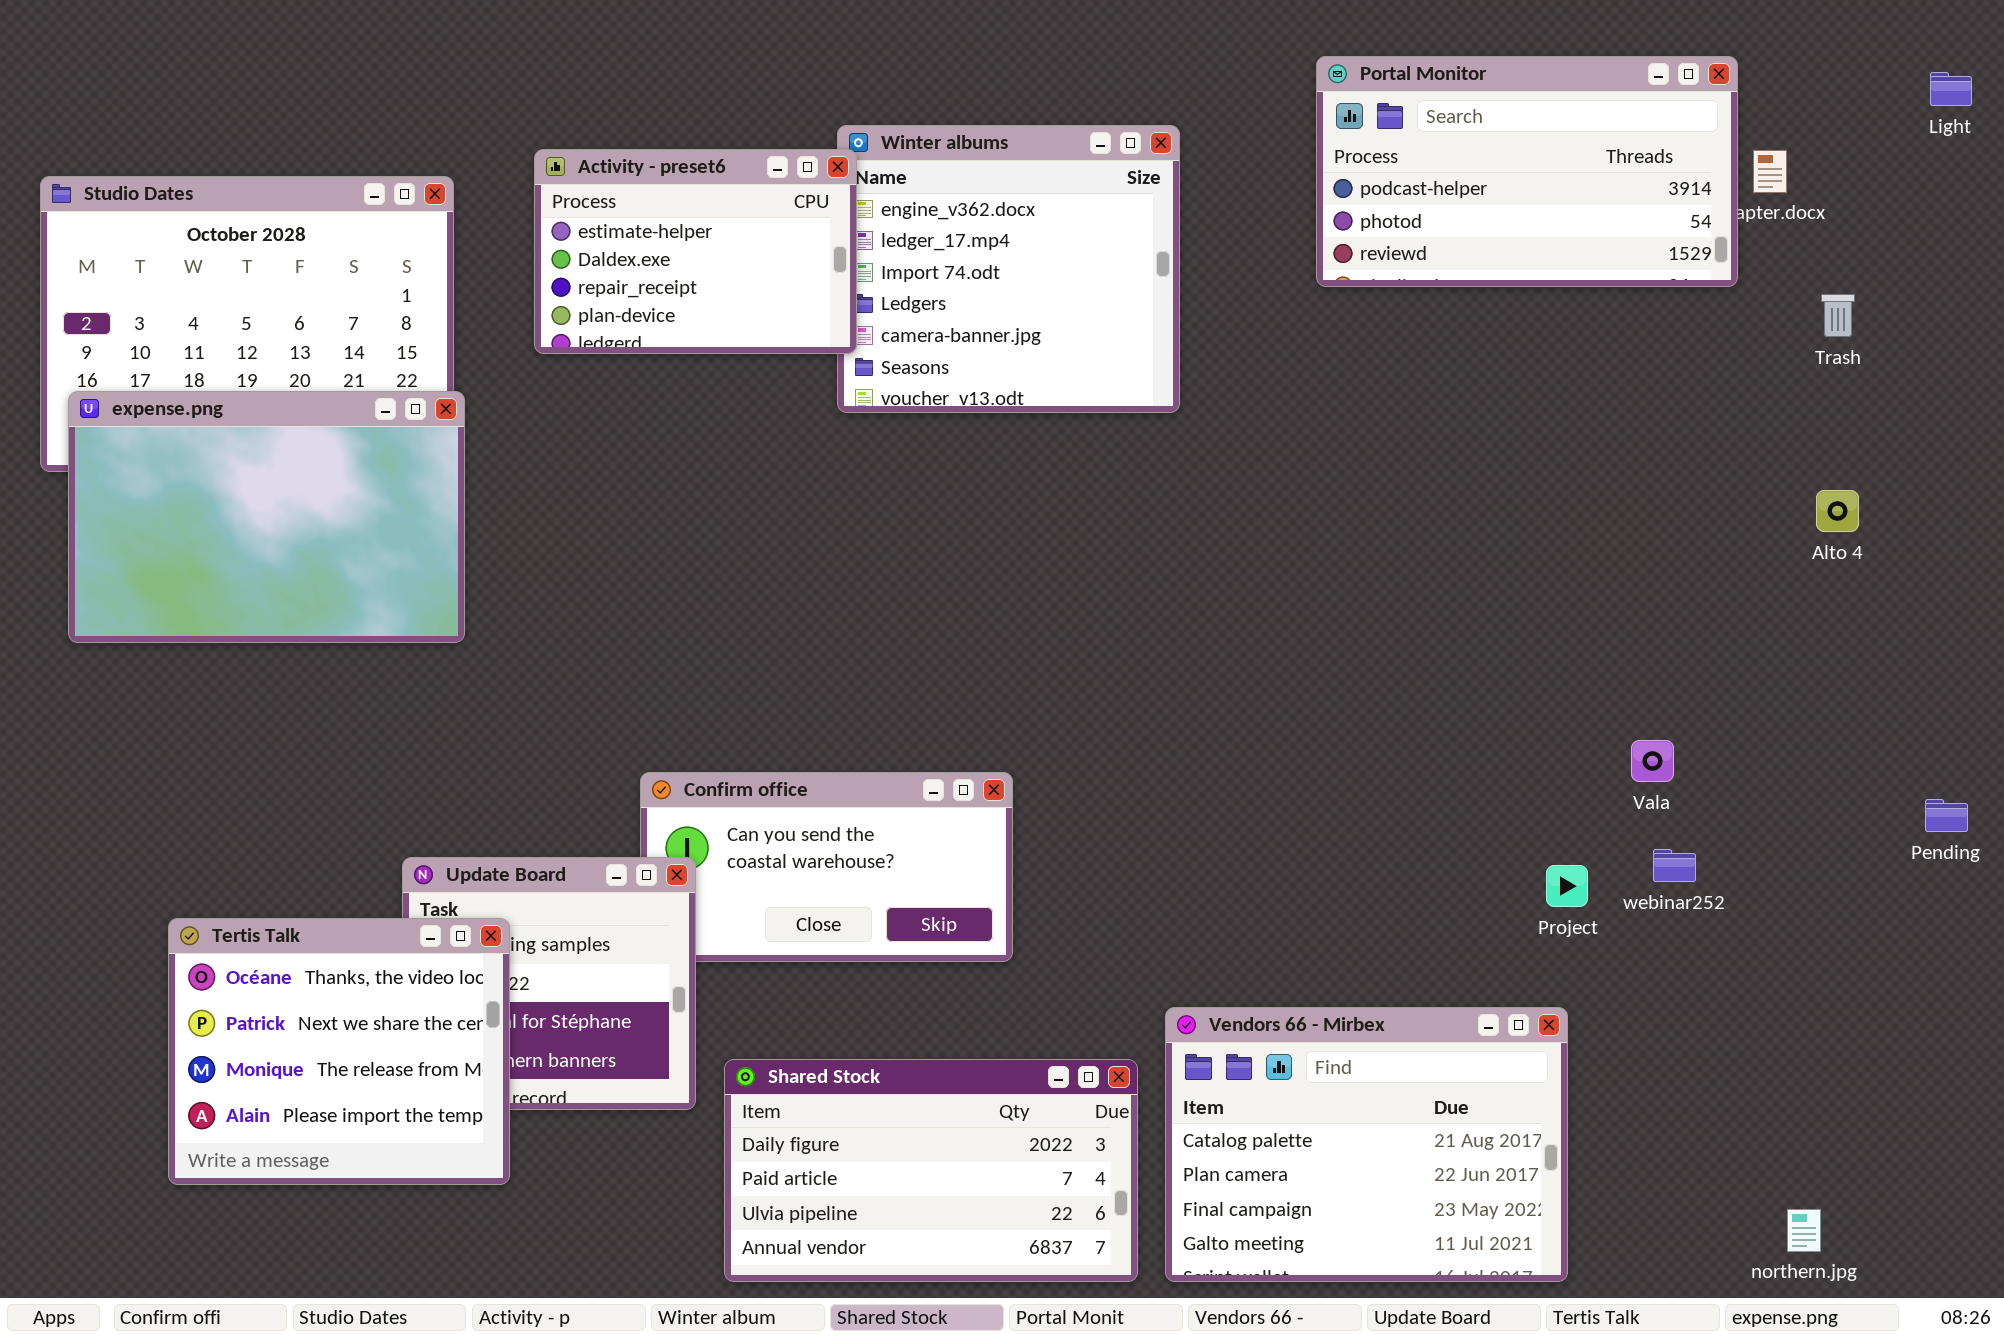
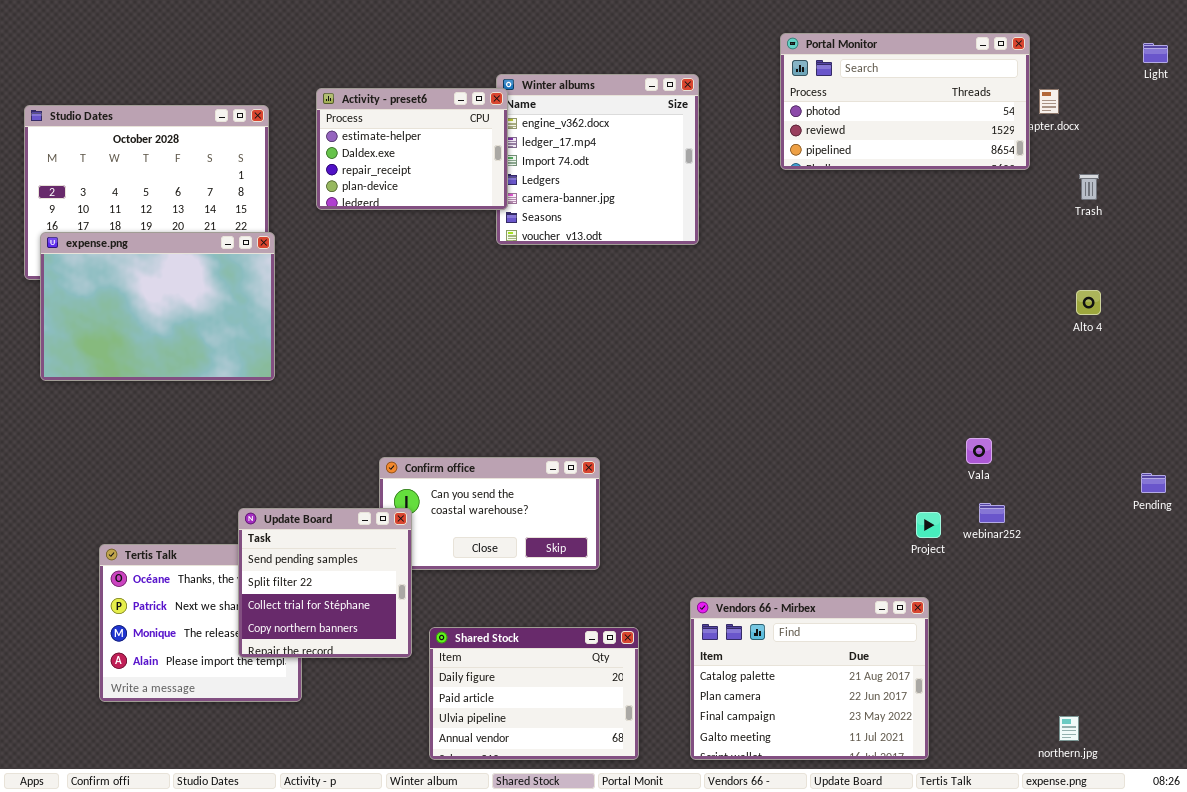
Portal Monitor: [1316,56,1738,287] -> [780,33,1030,170], scrolled down 1 row
Update Board: [402,857,696,1110] -> [238,508,412,658], raised
Shared Stock: [724,1059,1138,1282] -> [429,627,639,760], resized

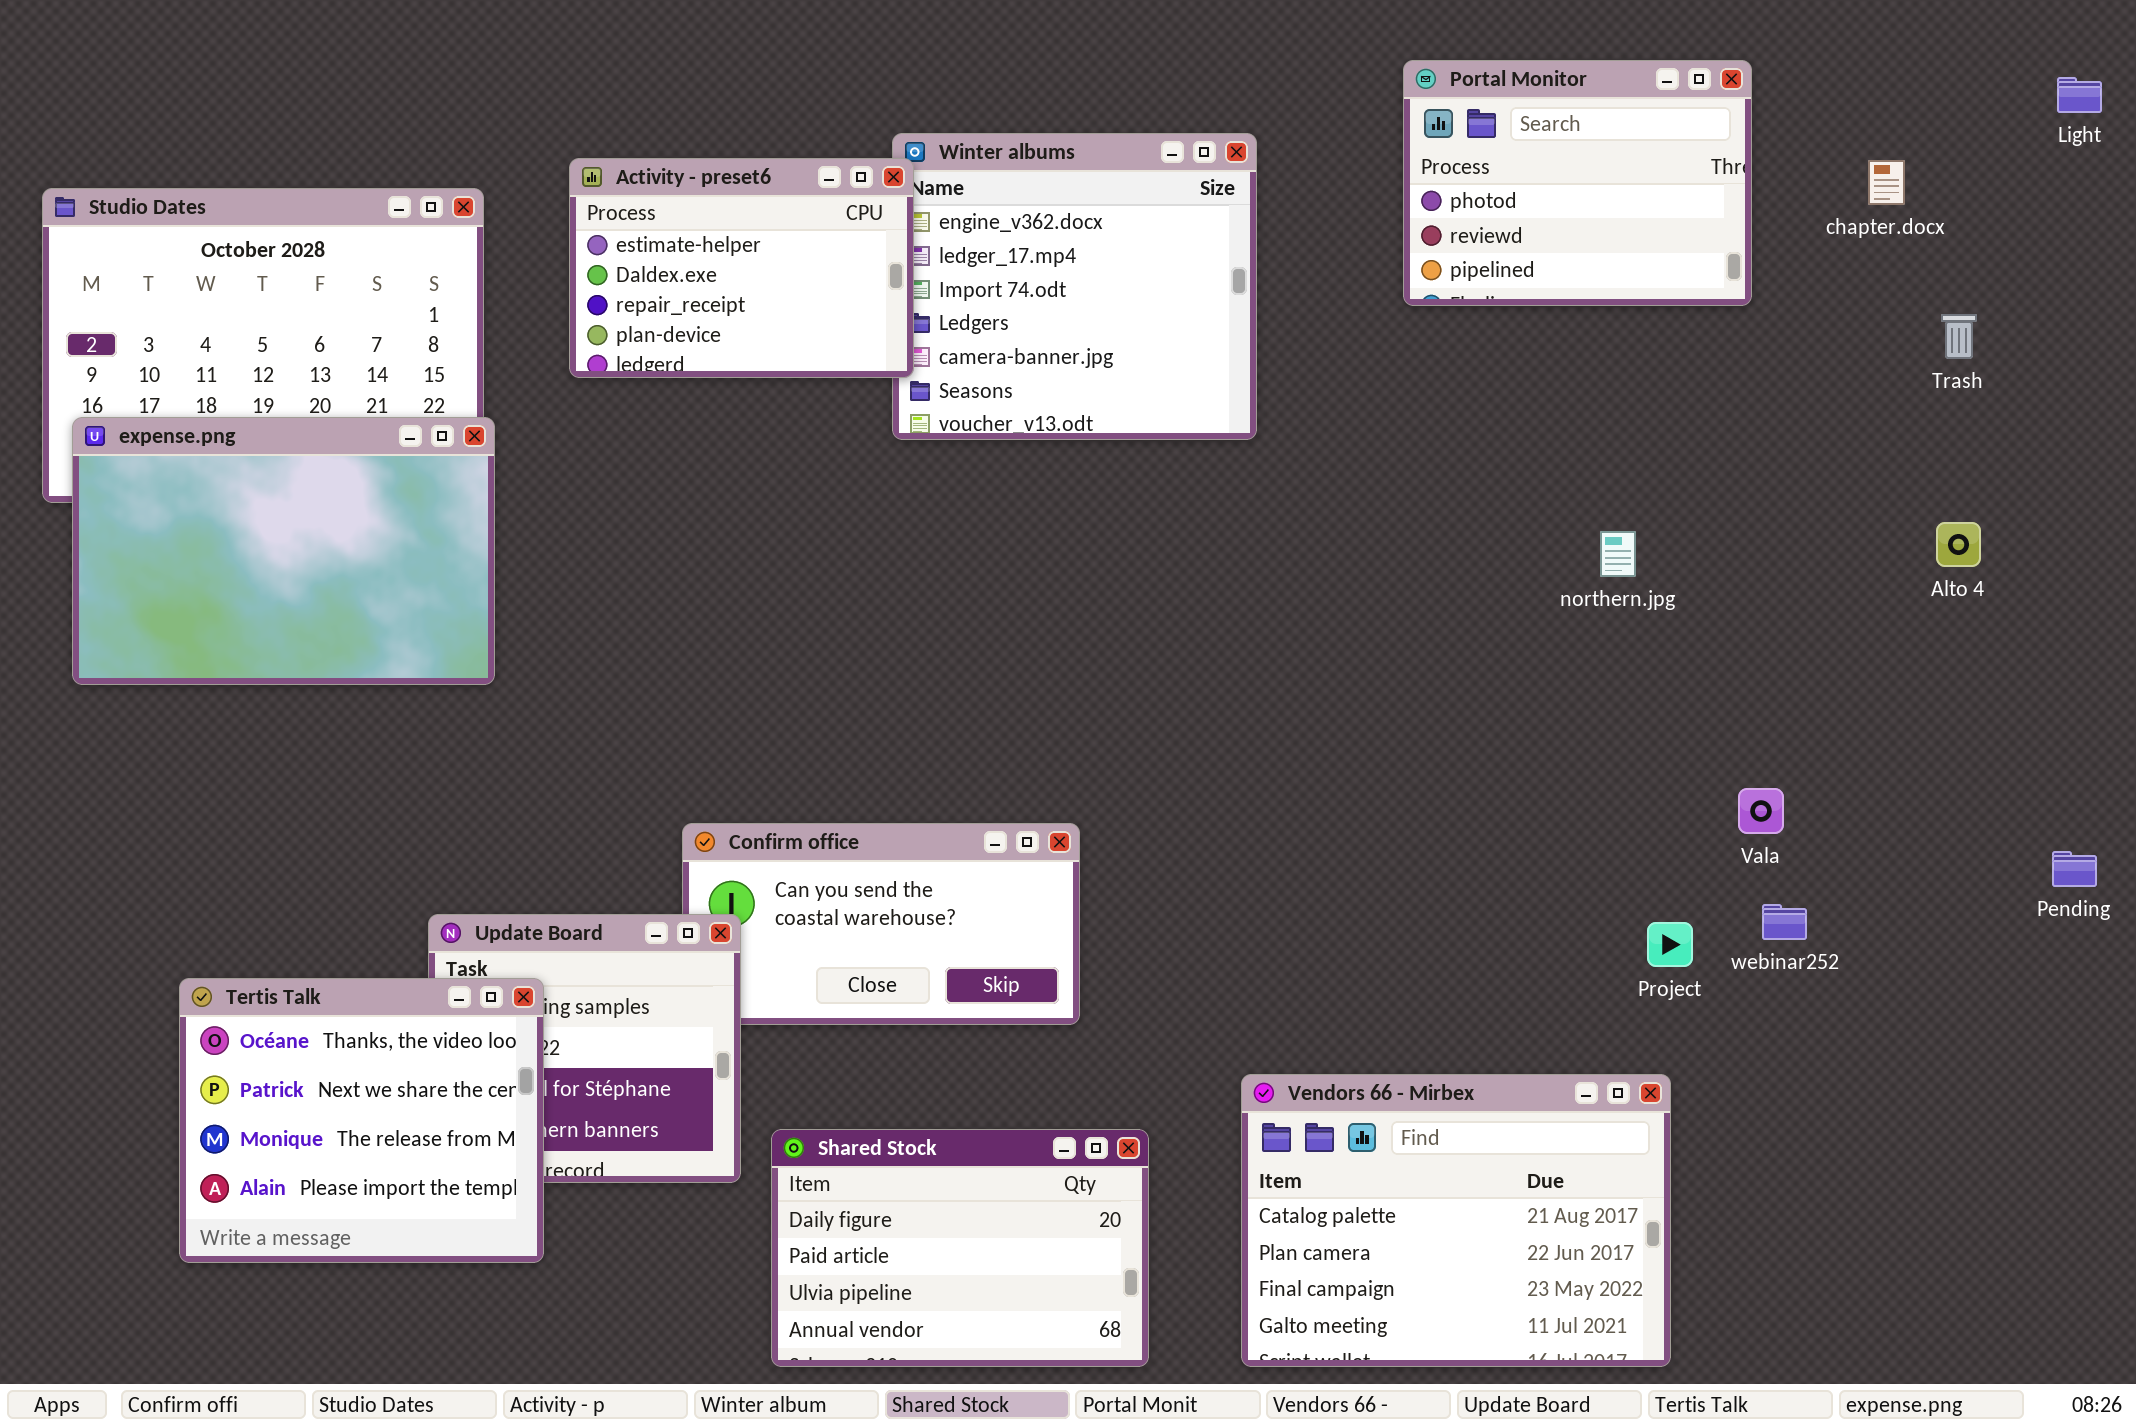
Portal Monitor: [780,33,1030,170] -> [1403,60,1752,306], resized
Tertis Talk: [99,544,302,702] -> [179,978,544,1263], raised
northern.jpg: [1059,716,1079,741] -> [1600,531,1636,577], moved

